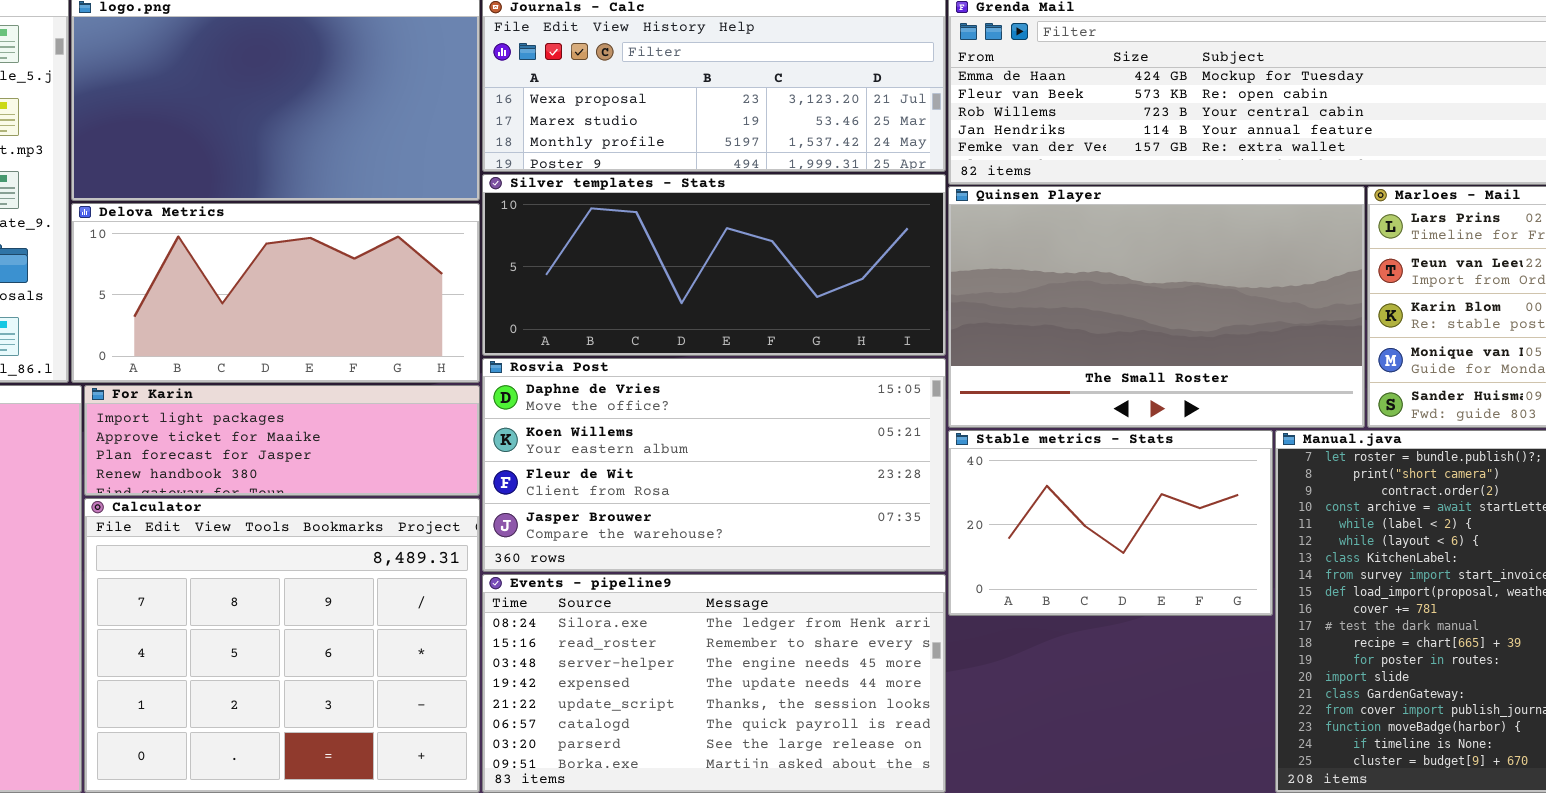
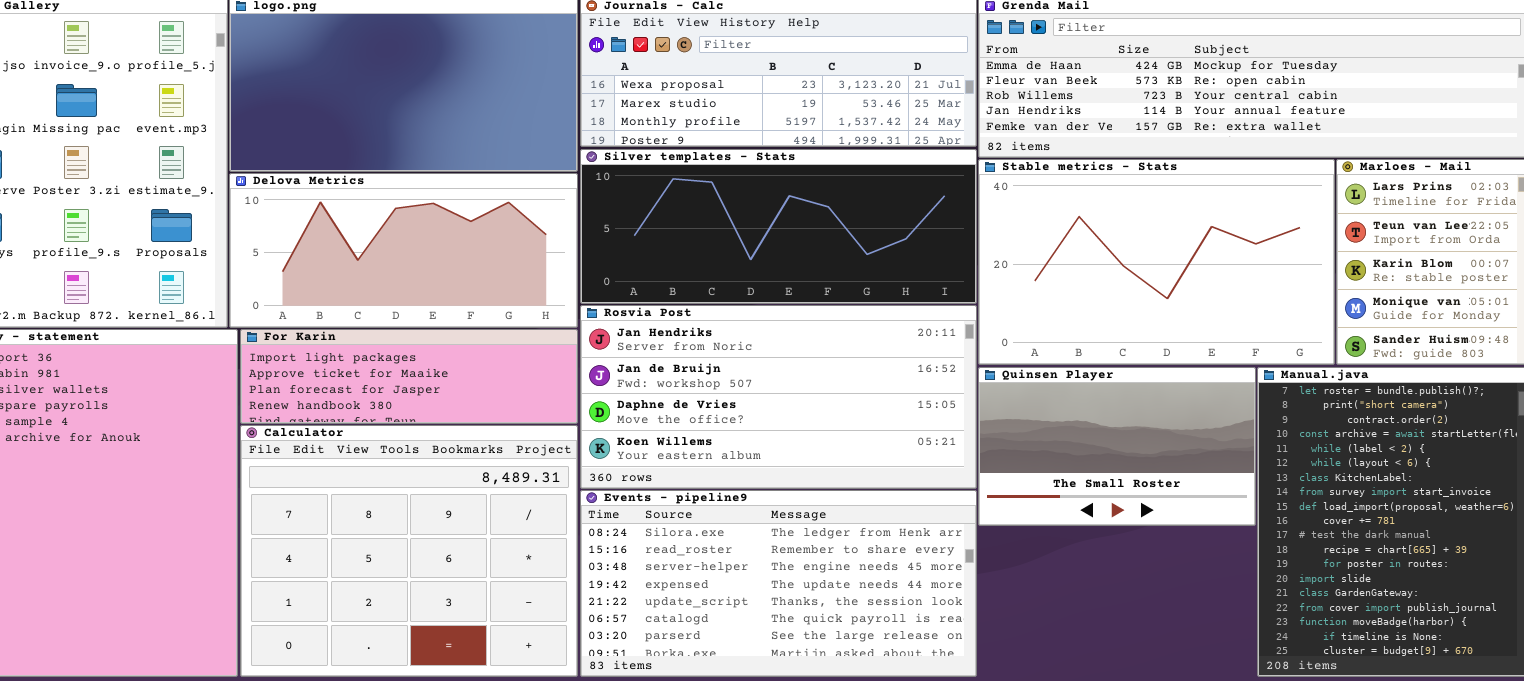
Quinsen Player: [948,186,1365,428] -> [978,367,1256,526], moved, resized
Rosvia Post: [482,358,946,572] -> [580,305,977,489], scrolled up 2 rows
Stable metrics - Stats: [948,430,1273,616] -> [978,159,1335,365], moved, resized

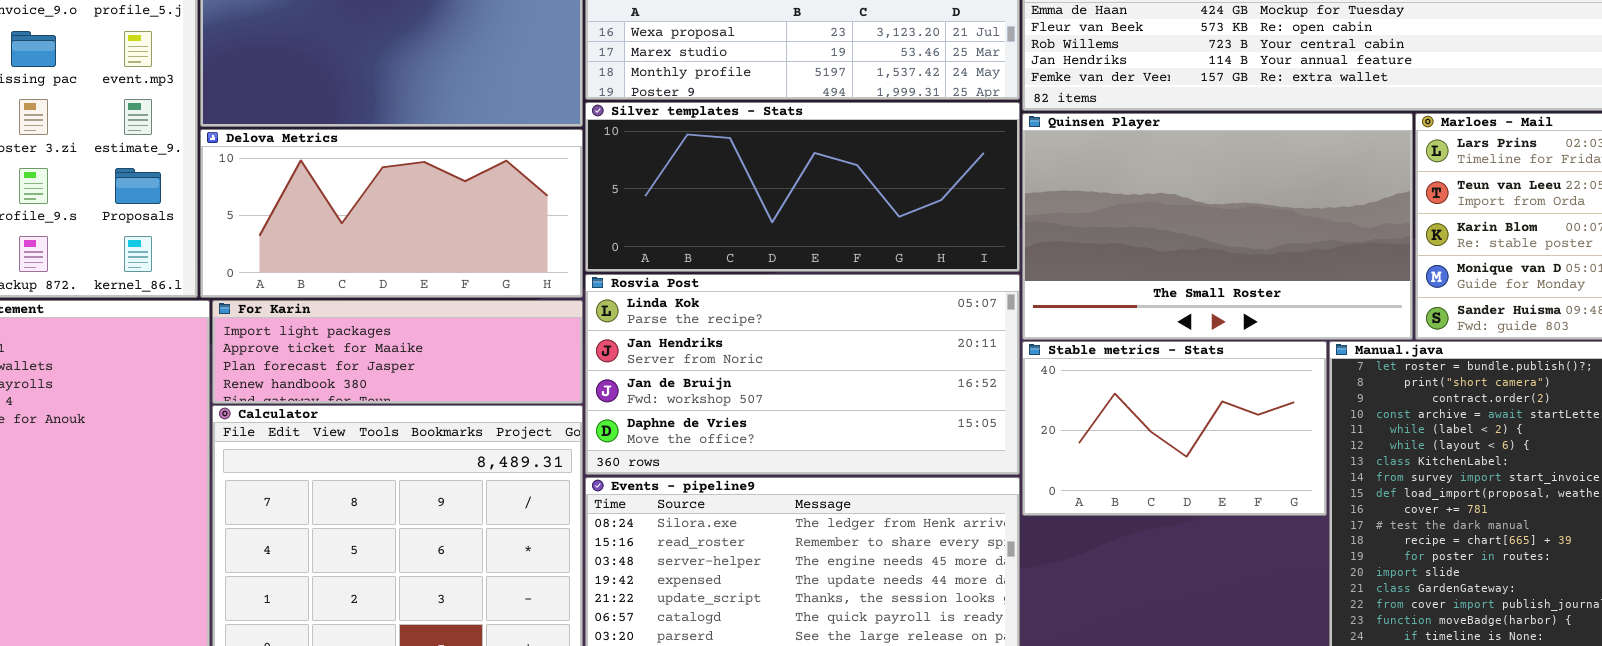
Stable metrics - Stats: [978,159,1335,365] -> [1022,341,1327,516], moved, resized
Rosvia Post: [580,305,977,489] -> [585,274,1020,475], scrolled up 1 row
Quinsen Player: [978,367,1256,526] -> [1022,113,1413,340], moved, resized

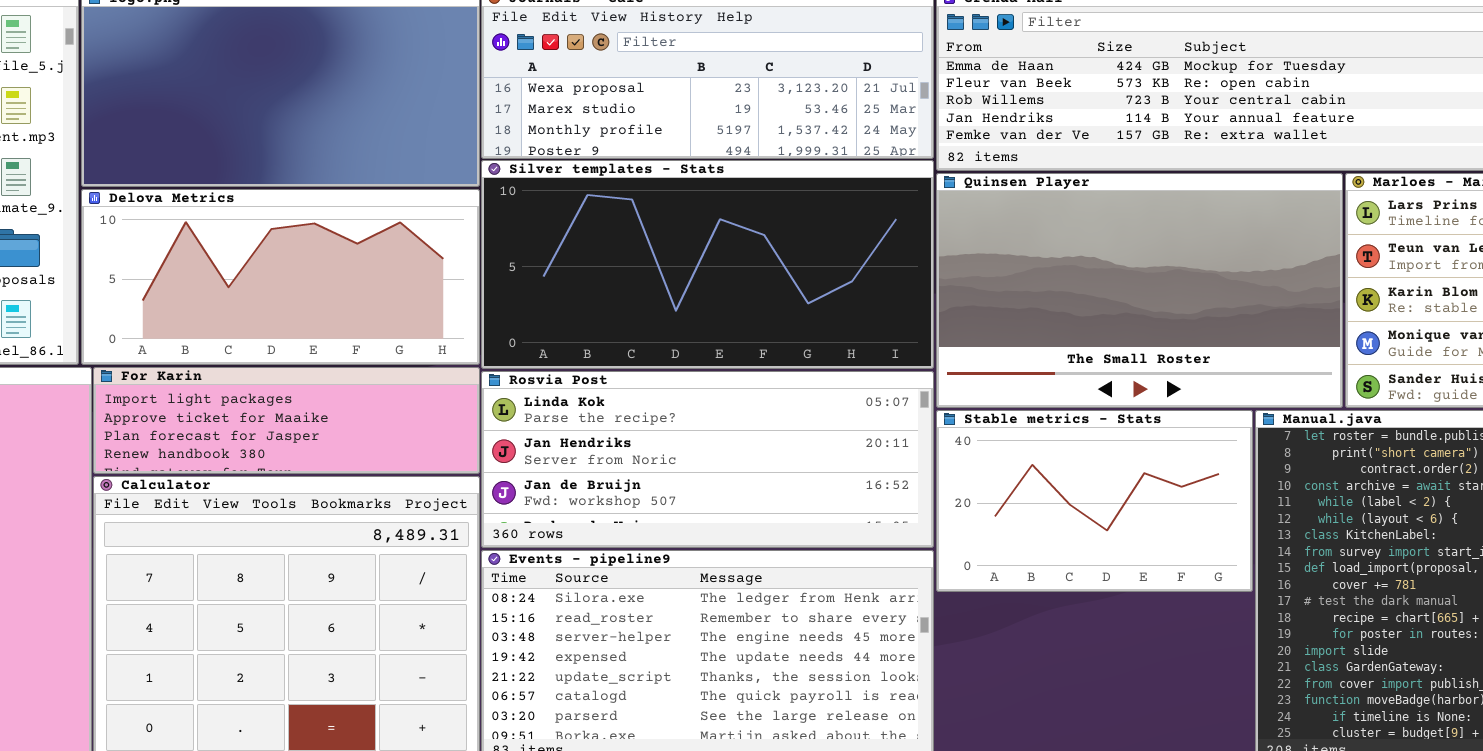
Silver templates - Stats: [585,102,1020,272] -> [481,160,934,369], resized
Rosvia Post: [585,274,1020,475] -> [481,371,934,548], resized

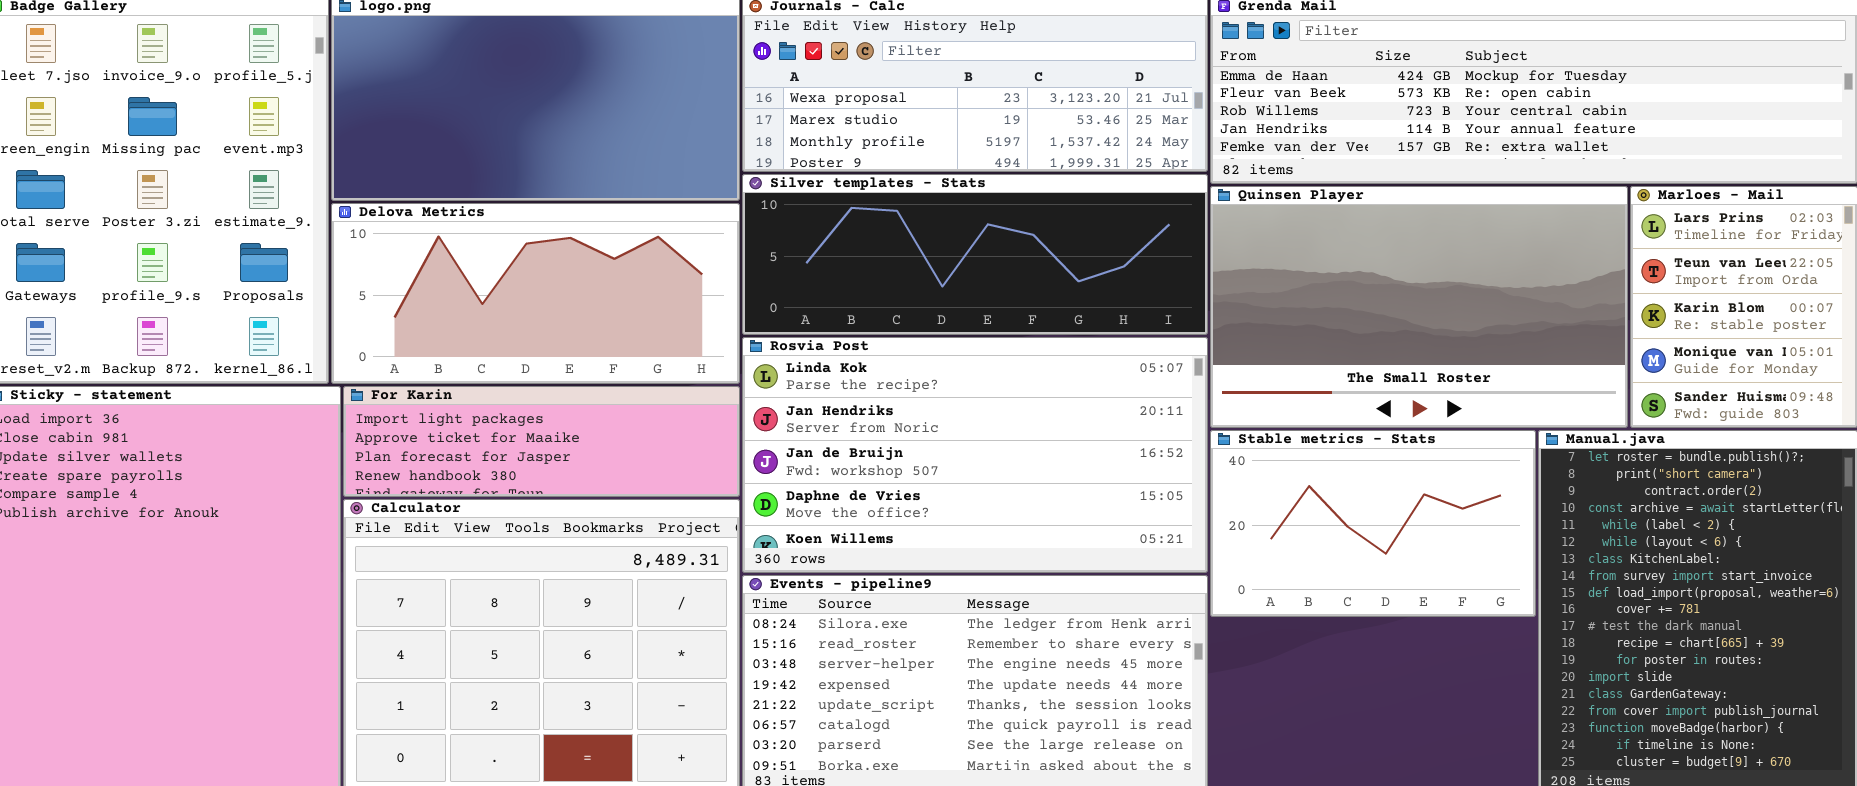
Silver templates - Stats: [481,160,934,369] -> [742,174,1208,335], resized
Rosvia Post: [481,371,934,548] -> [742,337,1208,573], resized

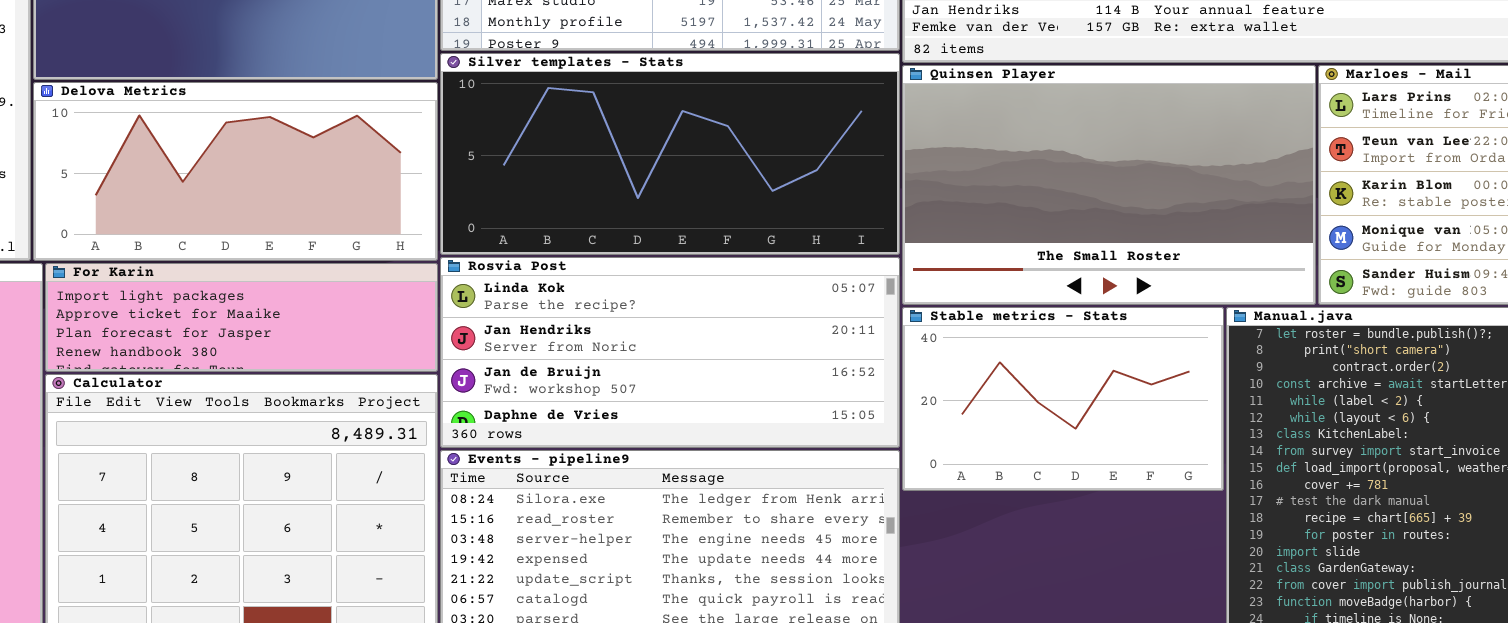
Silver templates - Stats: [742,174,1208,335] -> [440,53,900,255], resized
Rosvia Post: [742,337,1208,573] -> [440,257,900,448], resized

